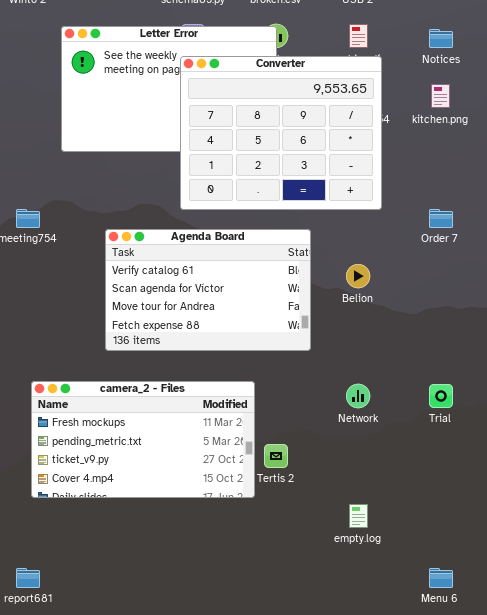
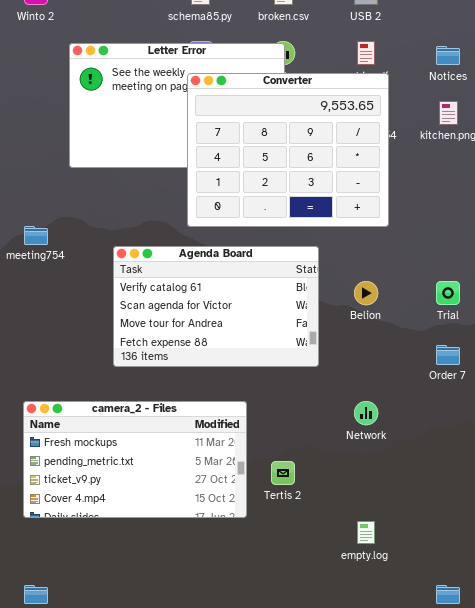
Order 7: [429,209,453,228] -> [436,345,460,365], moved
camera_2 - Files: [31,381,255,498] -> [23,401,247,518], moved
Trial: [429,384,453,408] -> [436,281,460,305], moved

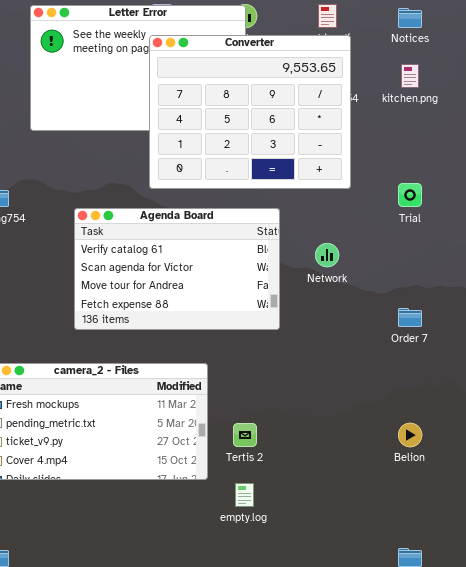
Belion: [354,281,378,305] -> [398,423,422,447], moved
Trial: [436,281,460,305] -> [398,183,422,207], moved
Network: [354,401,378,425] -> [315,243,339,267], moved
empty.log: [357,521,375,544] -> [235,483,254,507], moved

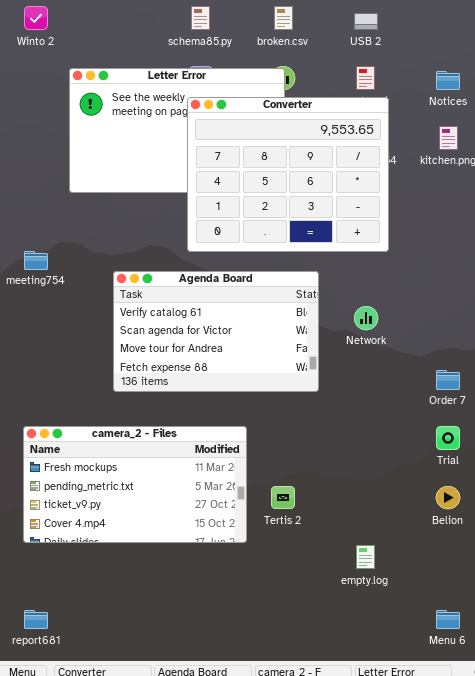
Trial: [398,183,422,207] -> [436,426,460,450], moved
empty.log: [235,483,254,507] -> [356,545,375,569], moved

